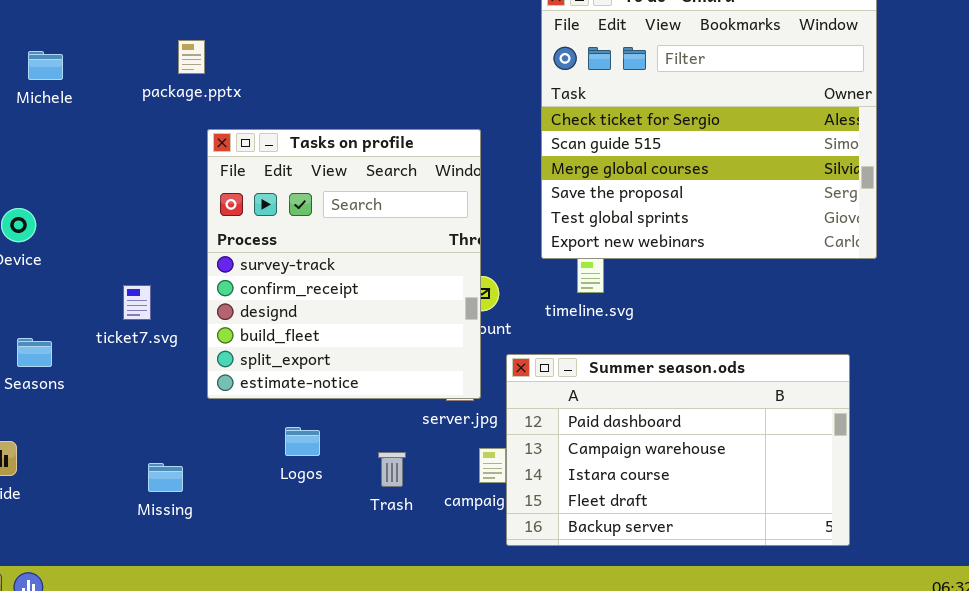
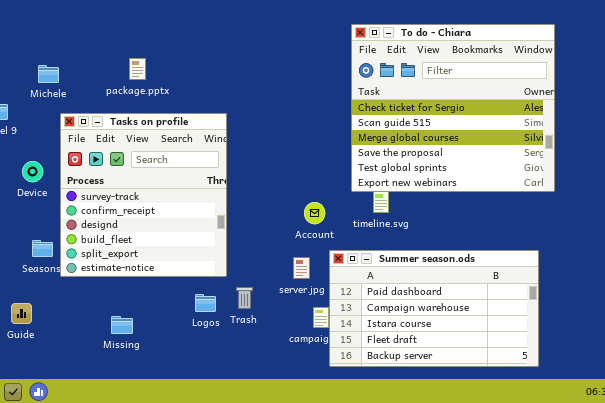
Tasks on profile: [207,129,481,399] -> [60,113,227,277], moved
Trash: [378,452,406,487] -> [236,287,253,309], moved

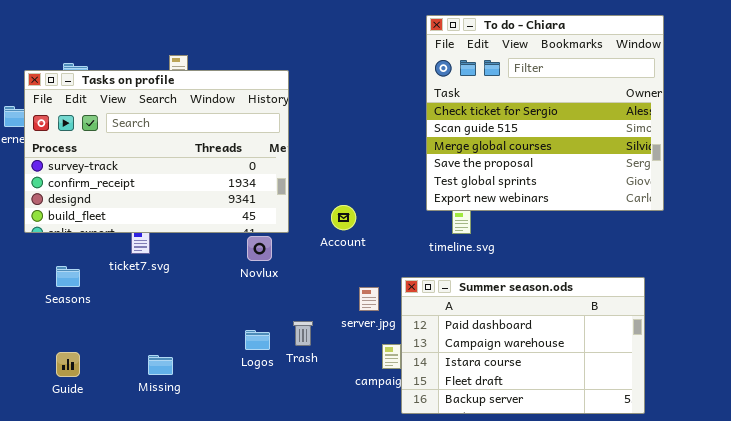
Tasks on profile: [60,113,227,277] -> [24,70,289,233], moved, resized
Account: [304,202,325,224] -> [331,205,356,230], moved
Guide: [11,303,32,324] -> [56,352,80,377], moved

